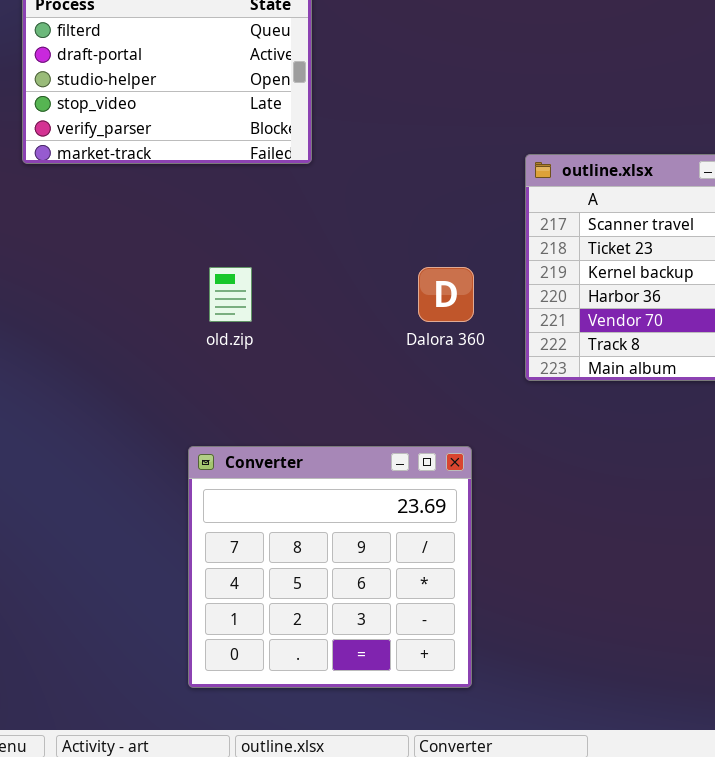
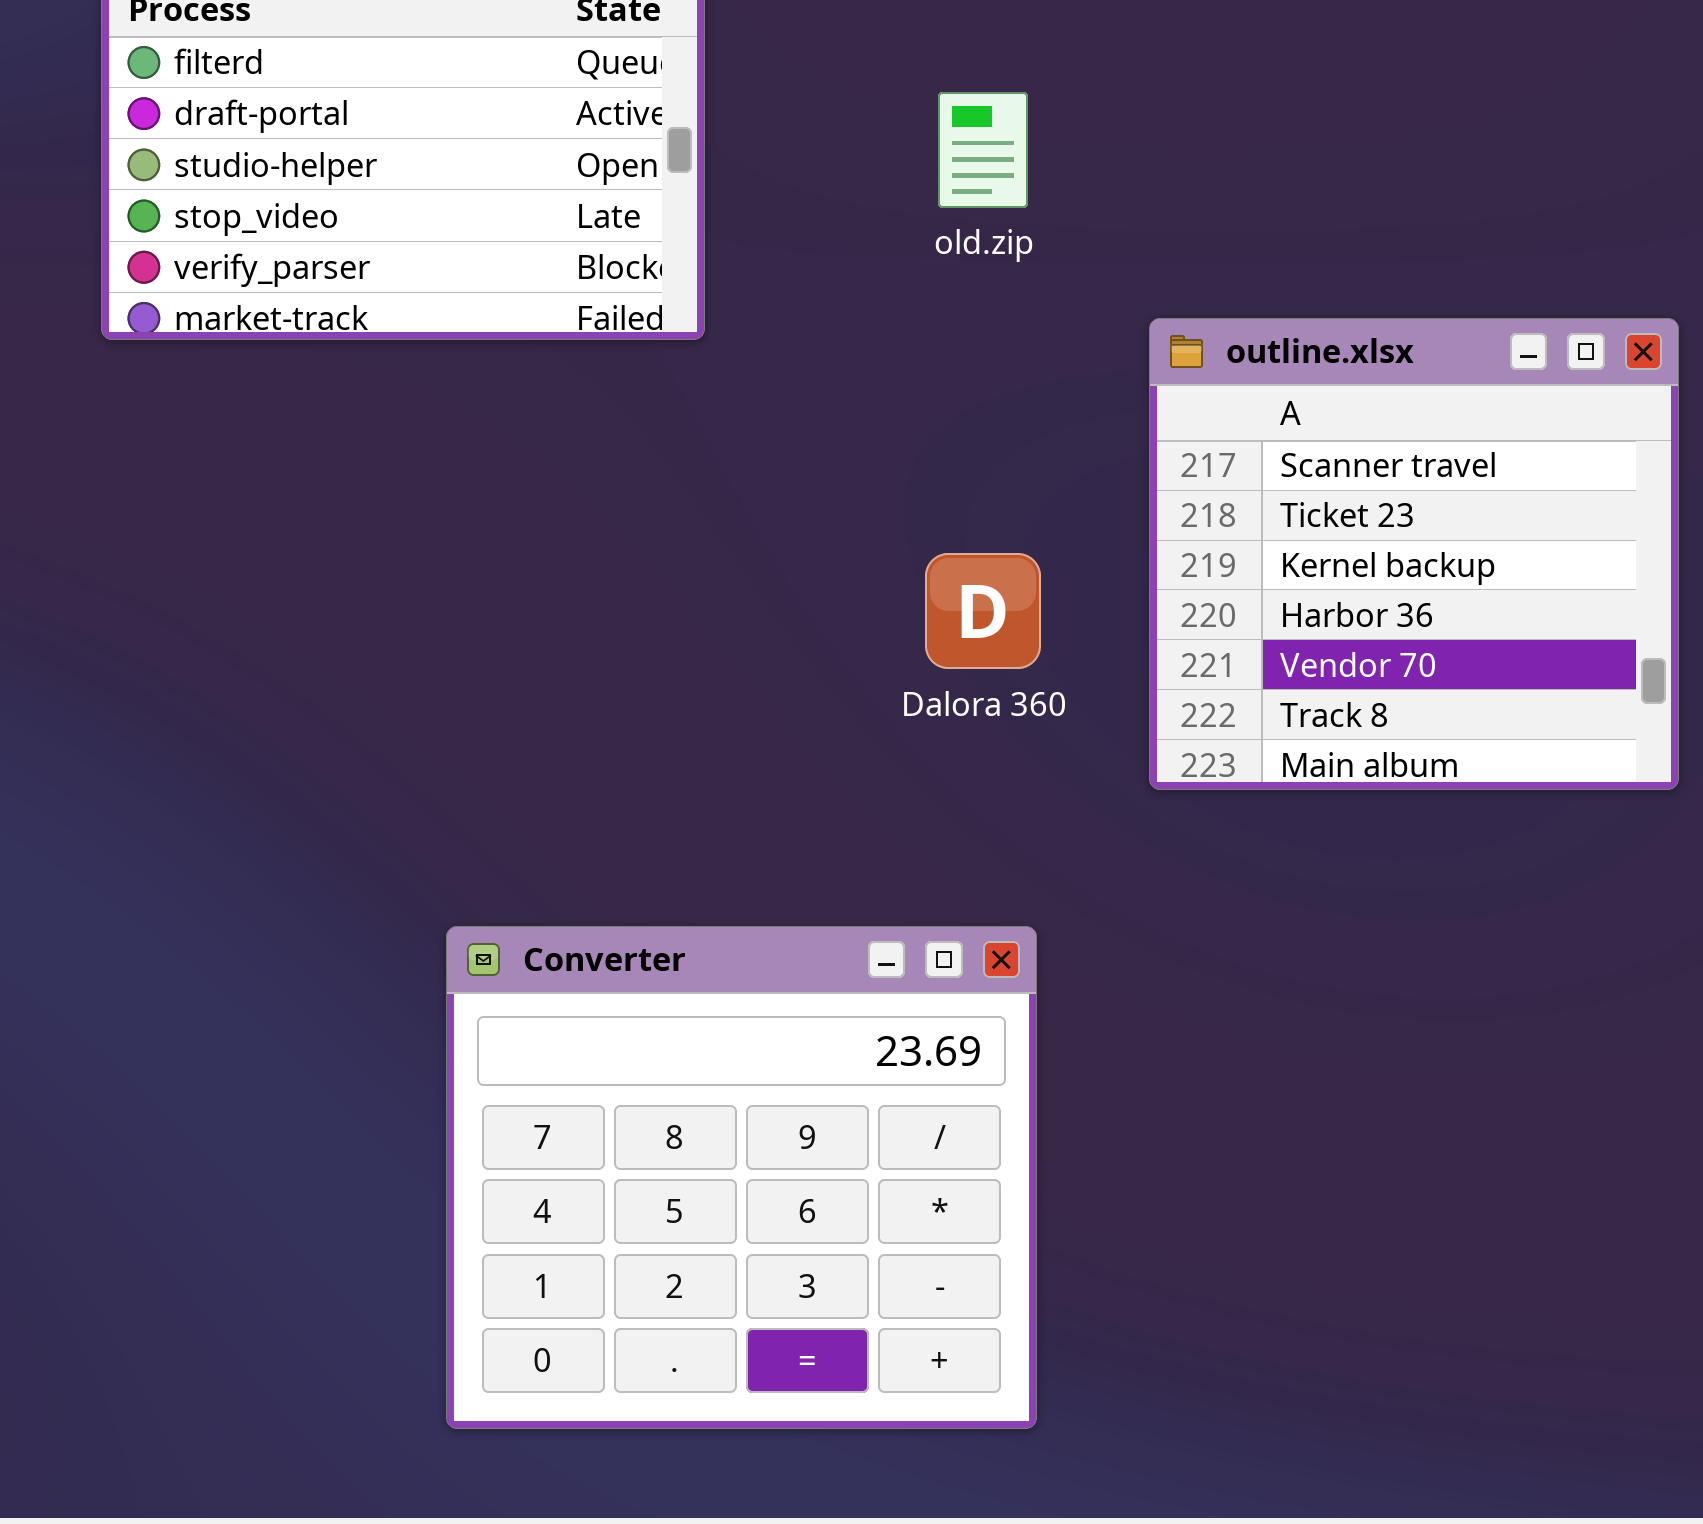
old.zip: [209,267,252,322] -> [938,92,1028,208], moved

